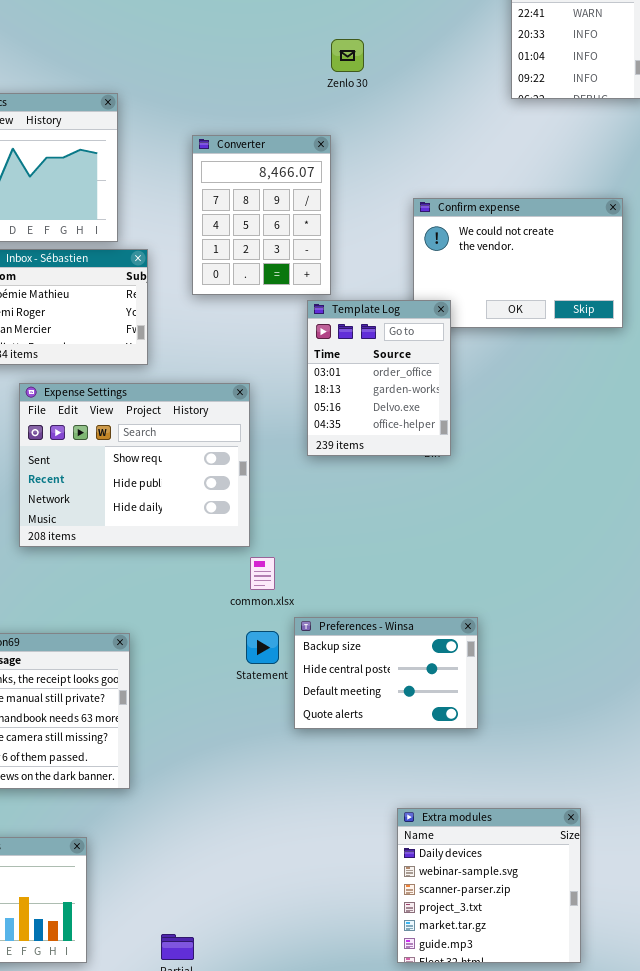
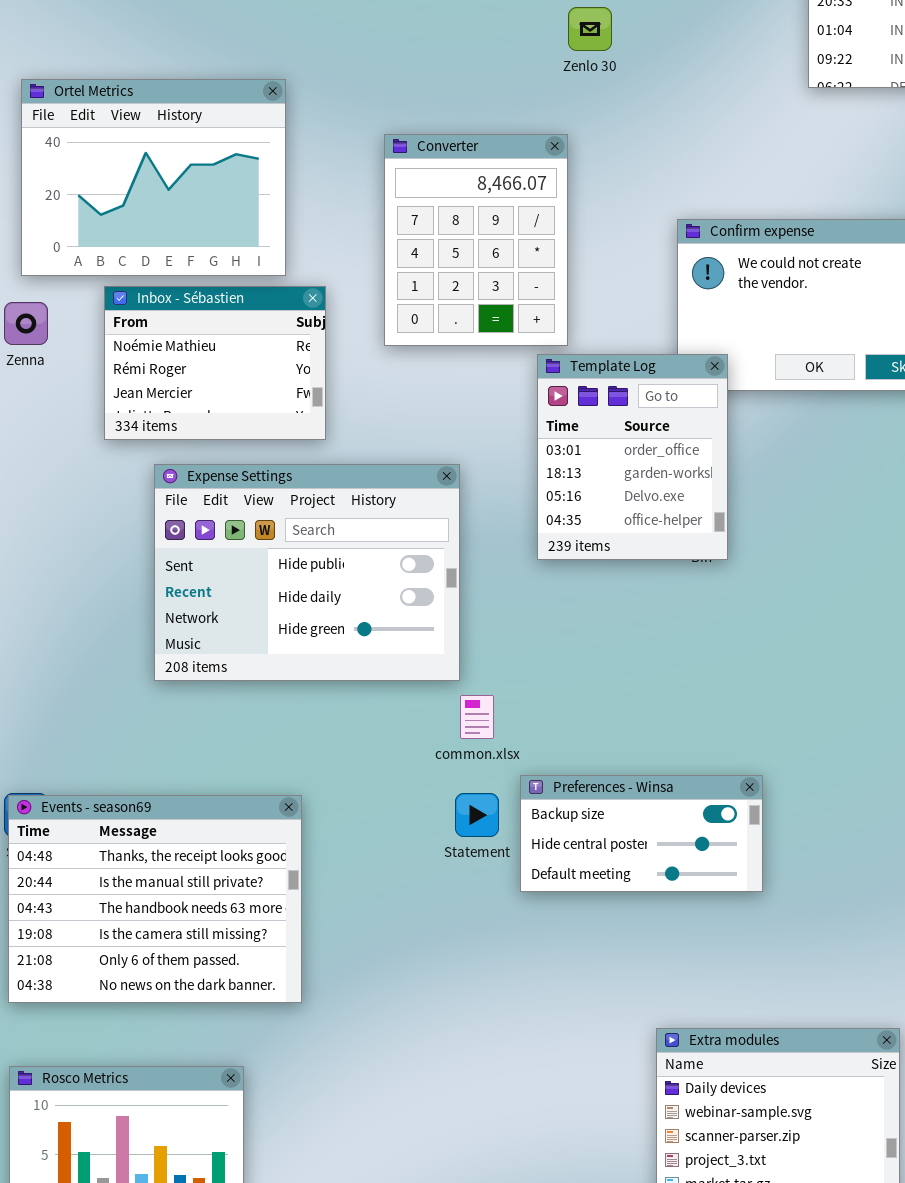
Expense Settings: [19,383,250,547] -> [154,464,460,681], scrolled down 1 row
Preferences - Winsa: [294,617,478,729] -> [520,775,763,892], resized

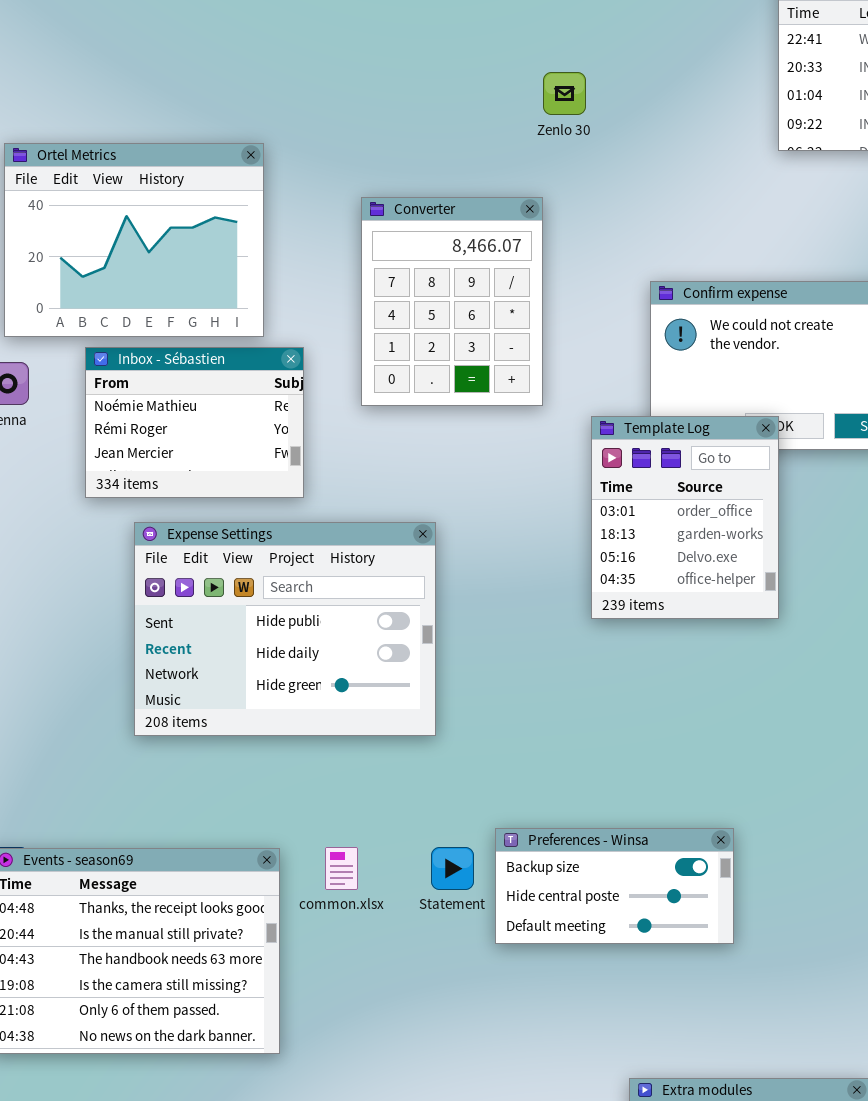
Template Log: [537,354,728,560] -> [591,416,779,619], moved
common.xlsx: [460,695,494,739] -> [325,847,358,890], moved

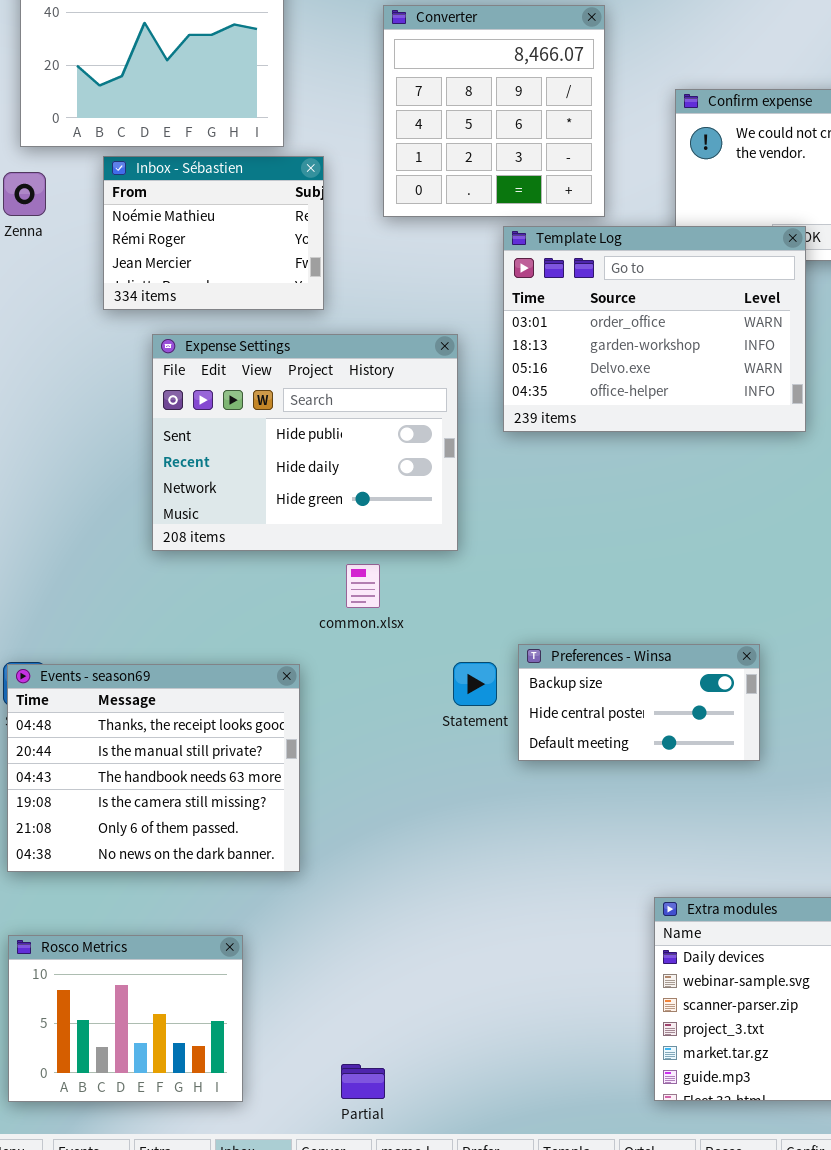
Converter: [361,197,543,406] -> [383,5,605,217], resized
Template Log: [591,416,779,619] -> [503,226,806,432], resized
common.xlsx: [325,847,358,890] -> [346,564,380,608], moved

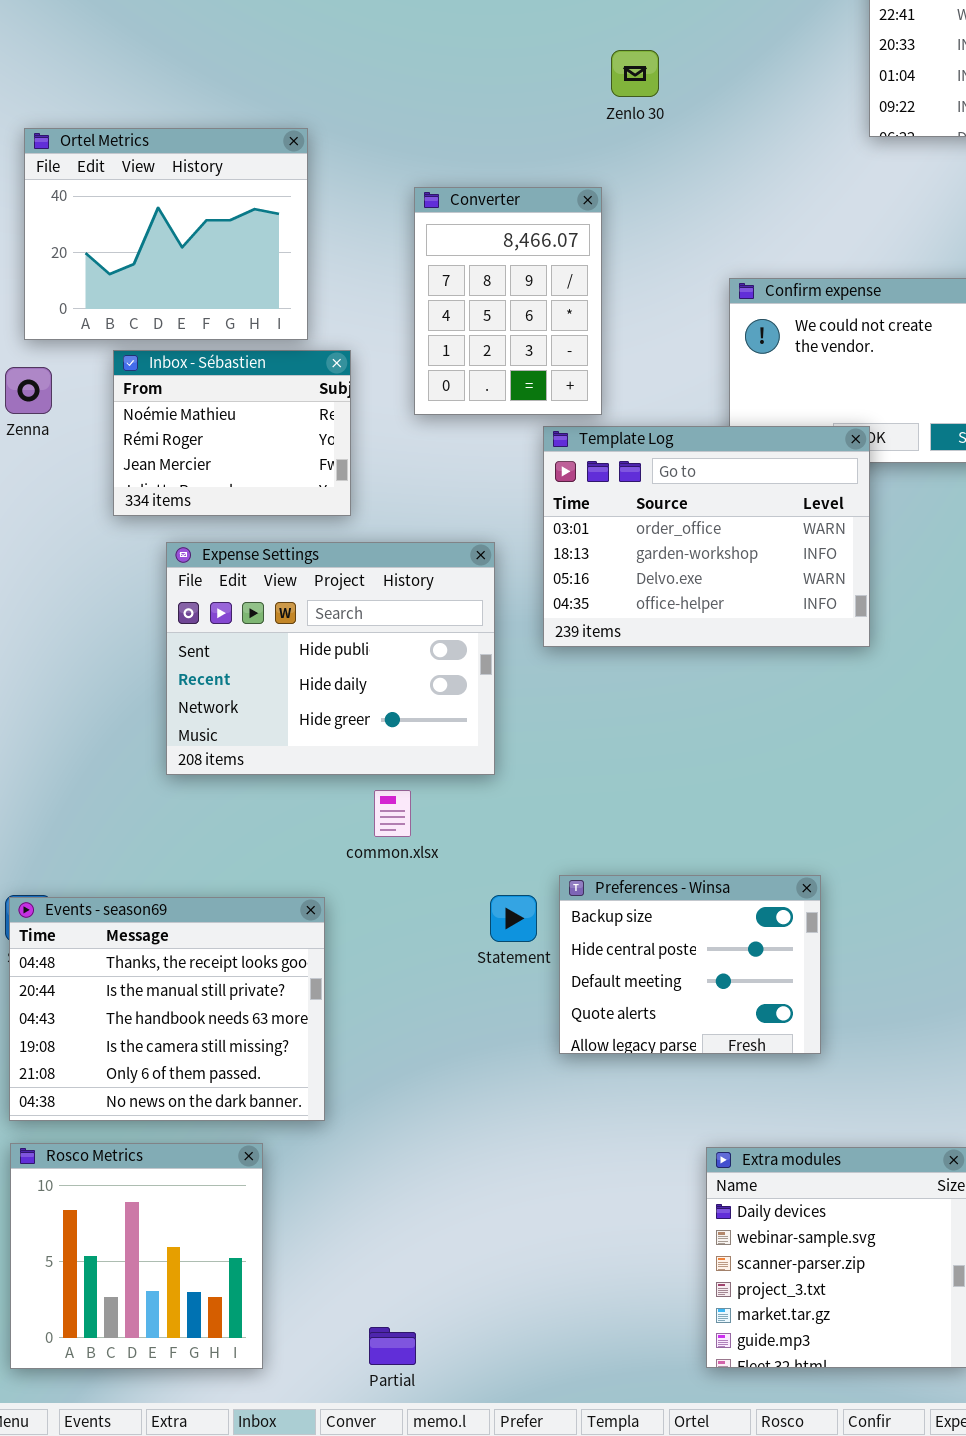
Converter: [383,5,605,217] -> [414,187,602,415], resized
Preferences - Winsa: [518,644,760,761] -> [559,875,821,1054], resized
Rosco Metrics: [8,935,243,1102] -> [10,1143,263,1369], resized

